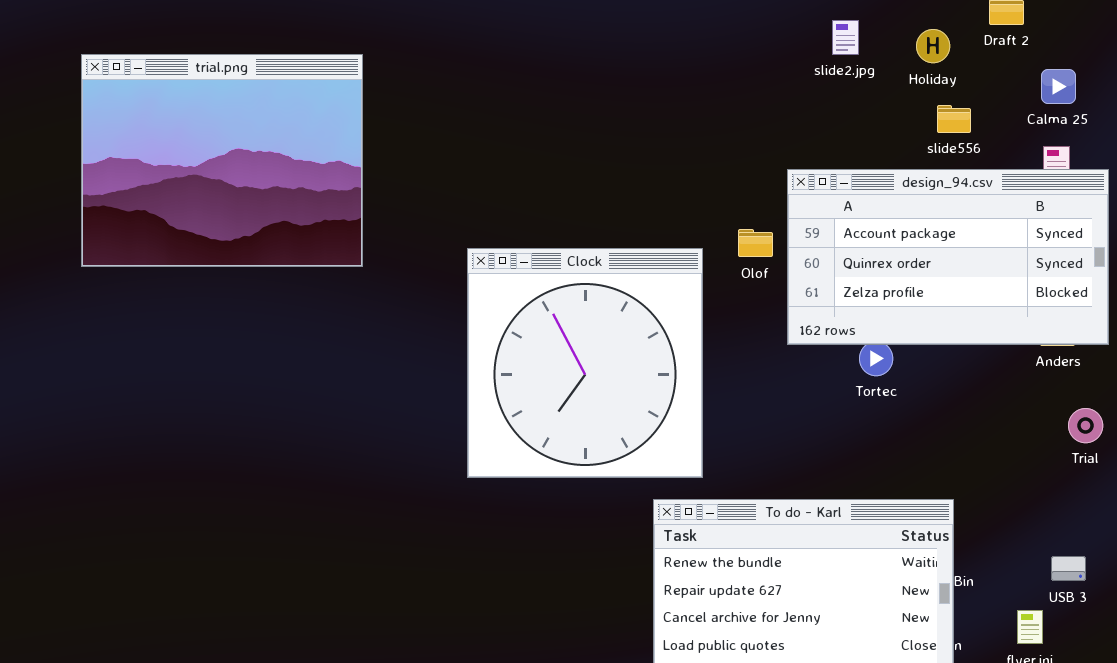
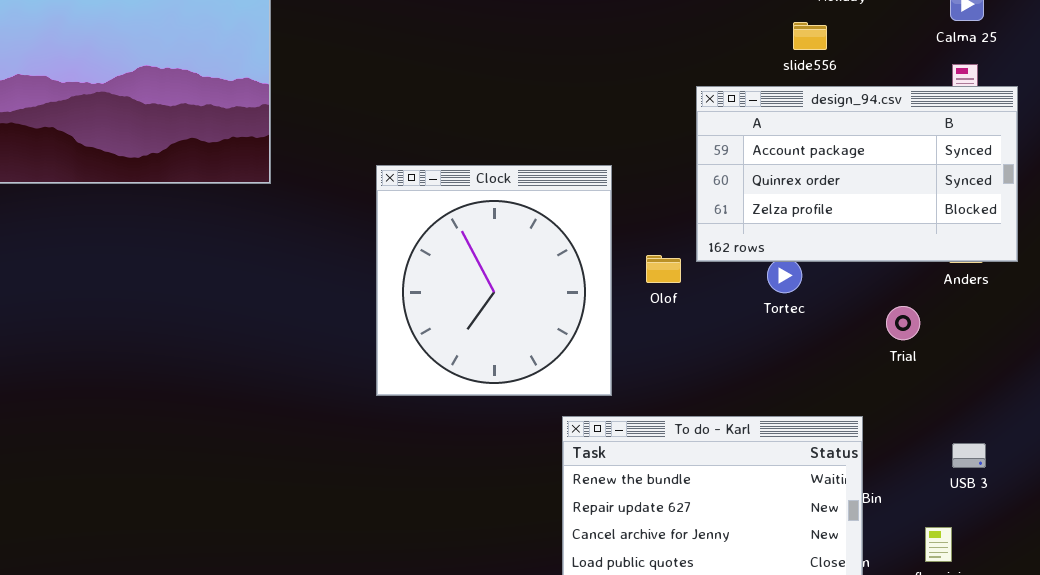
slide556: [937,105,971,133] -> [793,22,827,50], moved
Olof: [738,229,773,257] -> [646,255,681,283], moved
Trial: [1068,408,1103,443] -> [886,306,920,340], moved
USB 3: [1051,556,1086,581] -> [952,443,986,468], moved

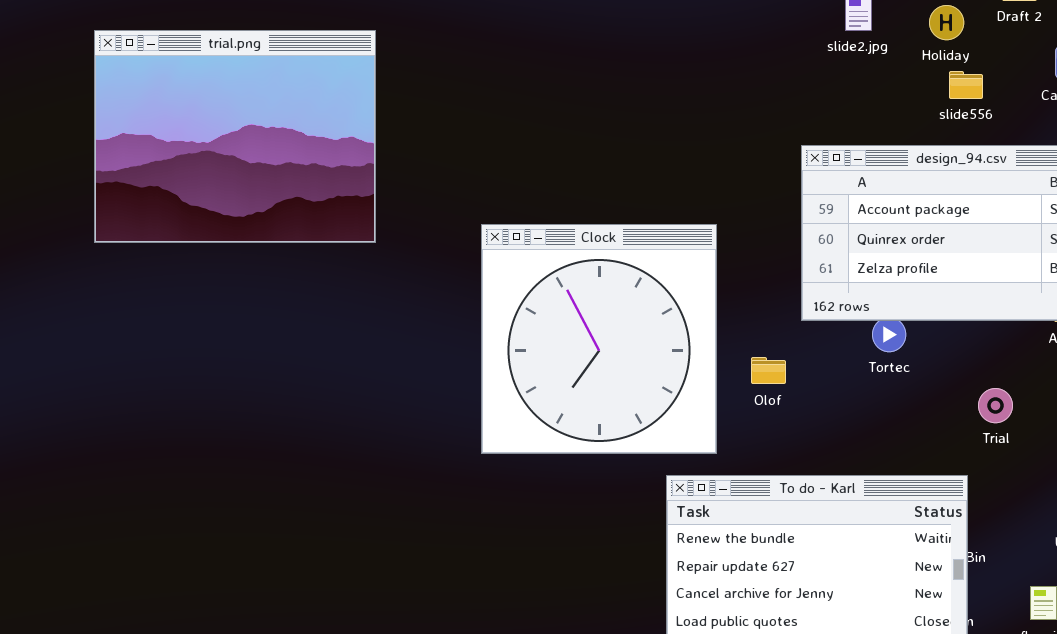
slide556: [793,22,827,50] -> [949,71,983,99], moved
Olof: [646,255,681,283] -> [751,357,786,384], moved
Trial: [886,306,920,340] -> [978,388,1013,423], moved

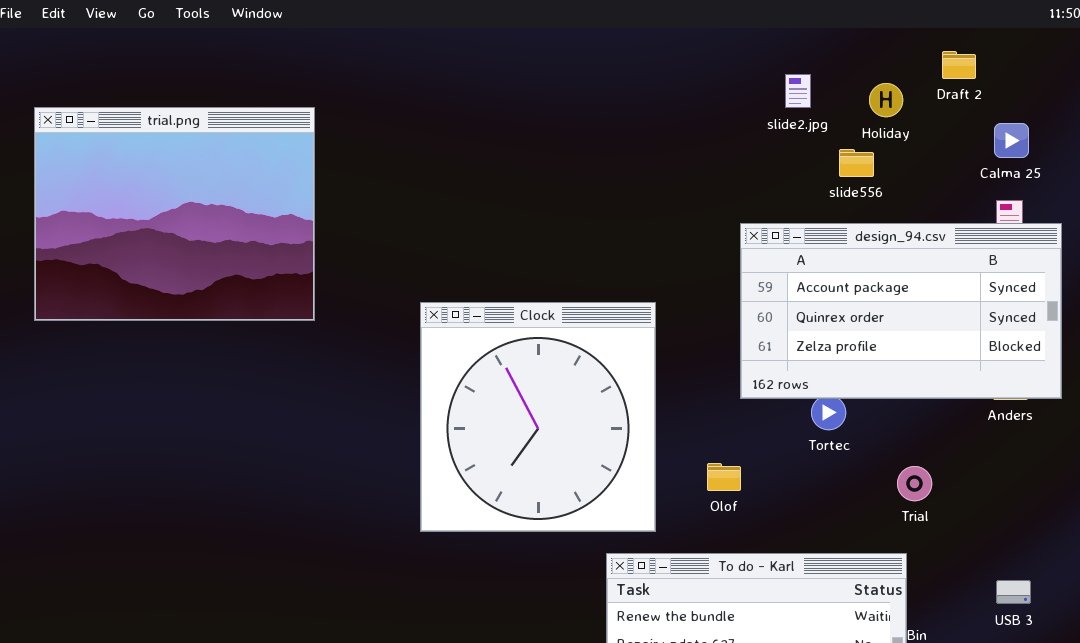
slide556: [949,71,983,99] -> [839,149,874,177], moved
Olof: [751,357,786,384] -> [707,463,741,491], moved
Trial: [978,388,1013,423] -> [897,466,932,501], moved

